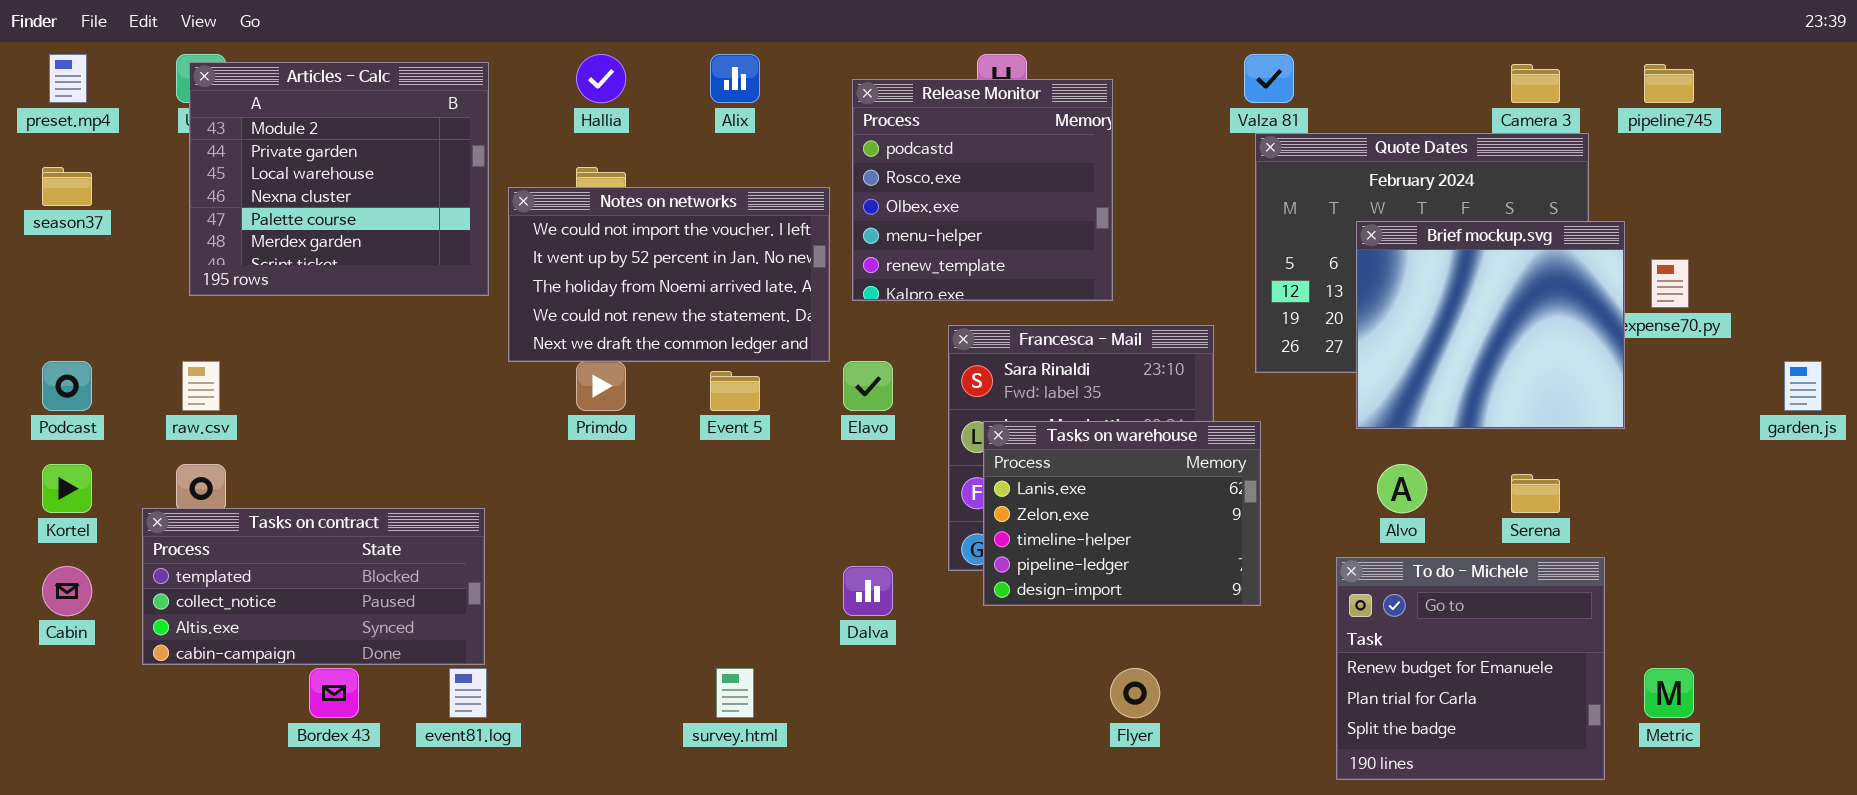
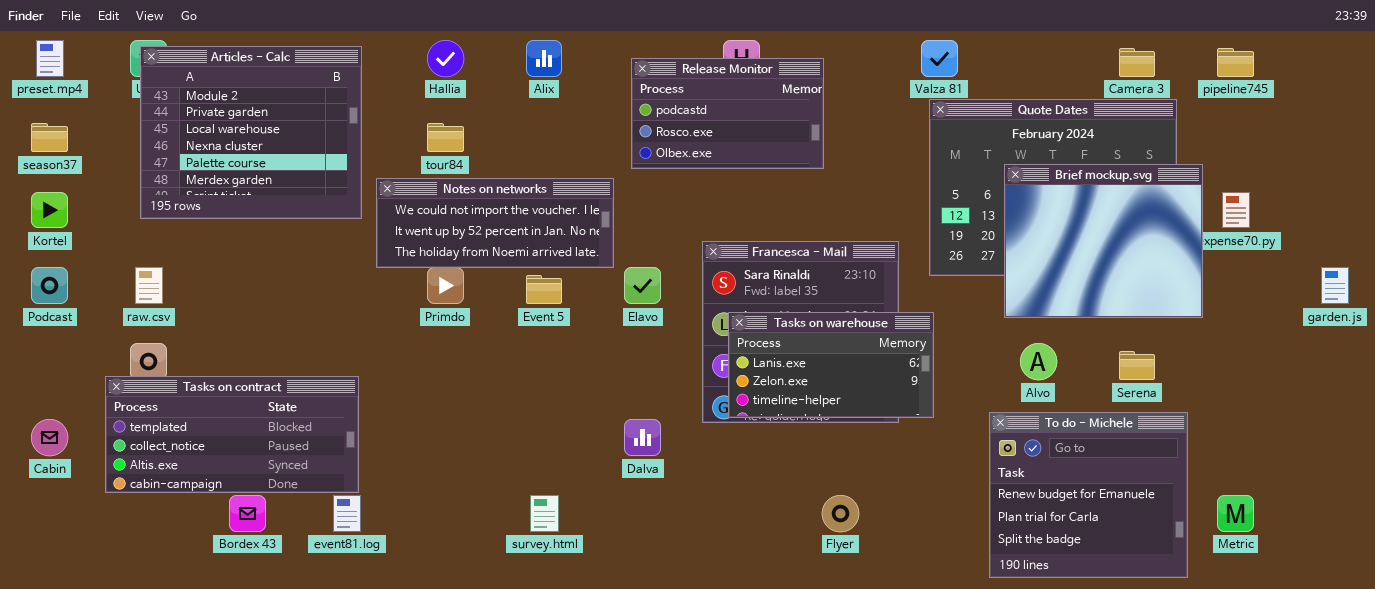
Release Monitor: [852,79,1113,301] -> [631,58,824,169], resized
Notes on networks: [508,187,830,362] -> [376,178,614,268], resized
Tasks on warehouse: [983,421,1261,606] -> [728,312,934,418], resized
Kortel: [42,464,92,513] -> [31,192,68,228], moved

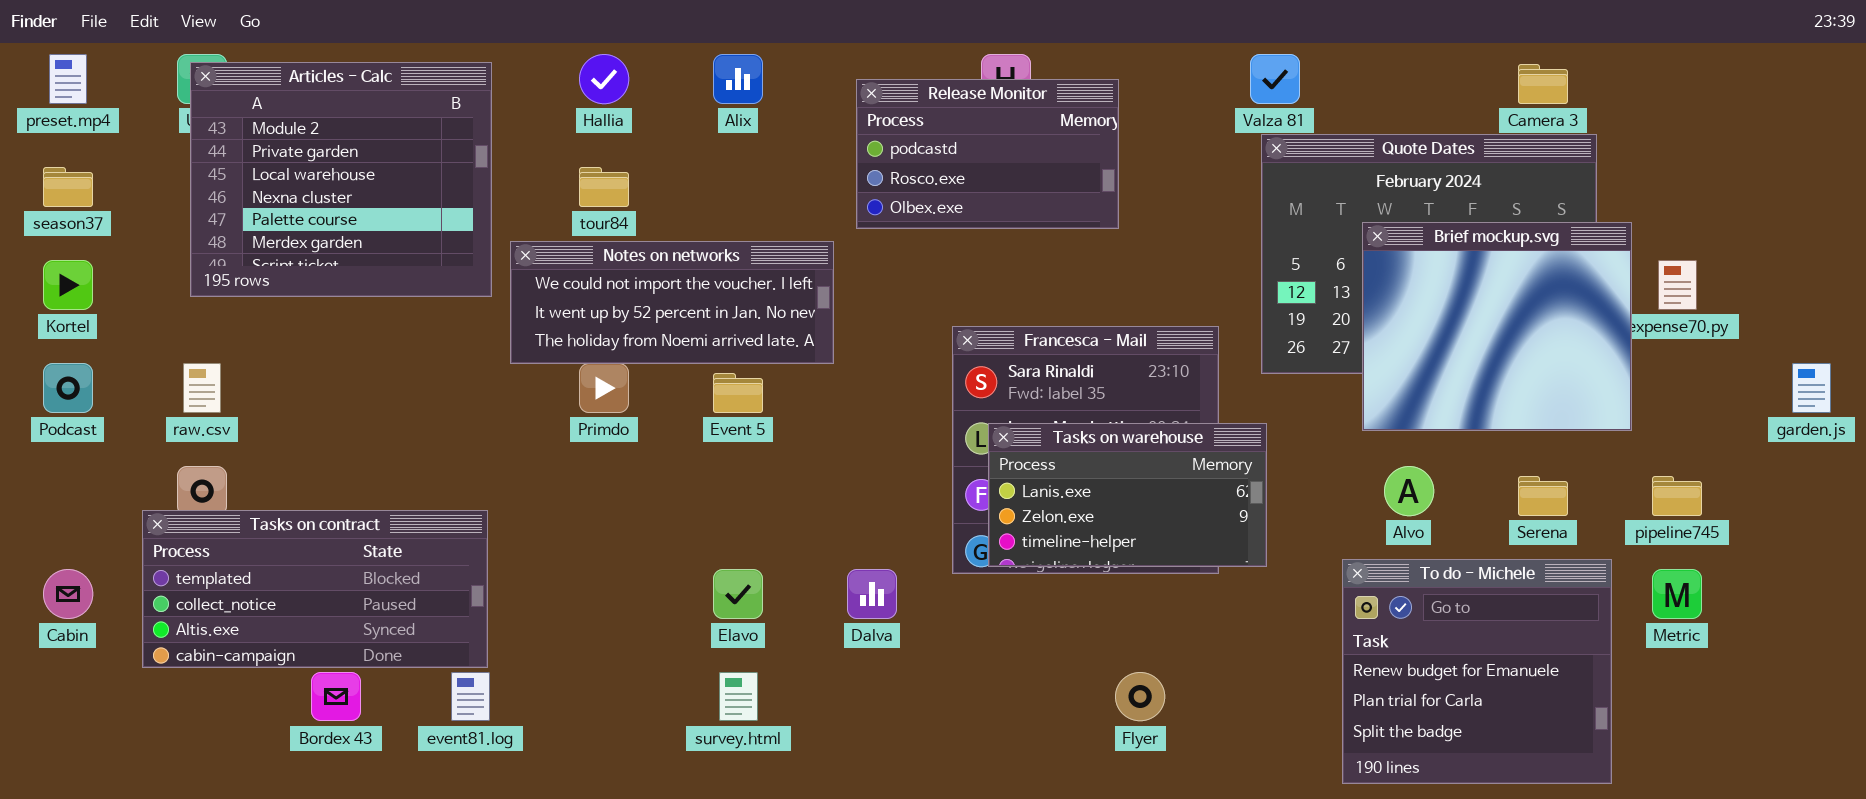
pipeline745: [1217,48,1254,77] -> [1652,476,1702,516], moved
Elavo: [624,267,661,304] -> [713,569,763,619], moved
Metric: [1217,495,1254,532] -> [1652,569,1702,619], moved

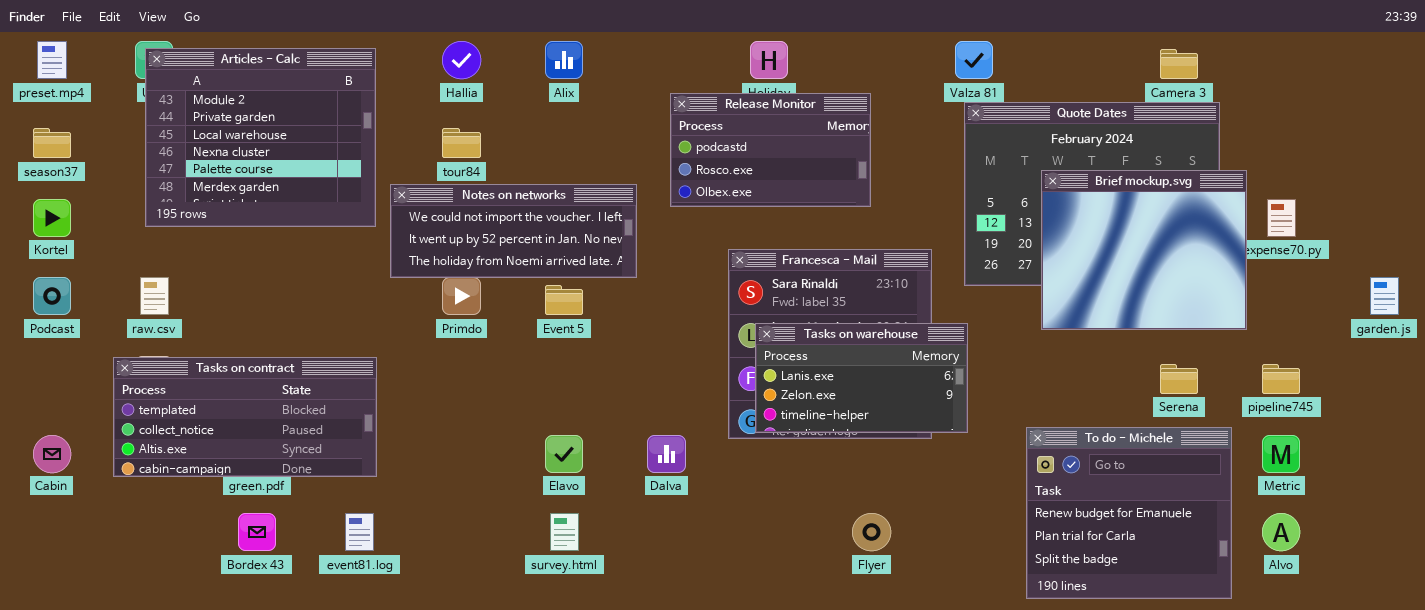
Release Monitor: [856,79,1119,229] -> [670,93,871,207], moved
Alvo: [1384,466,1434,516] -> [1262,513,1300,551], moved
Tasks on contract: [142,510,488,668] -> [113,357,377,477], moved

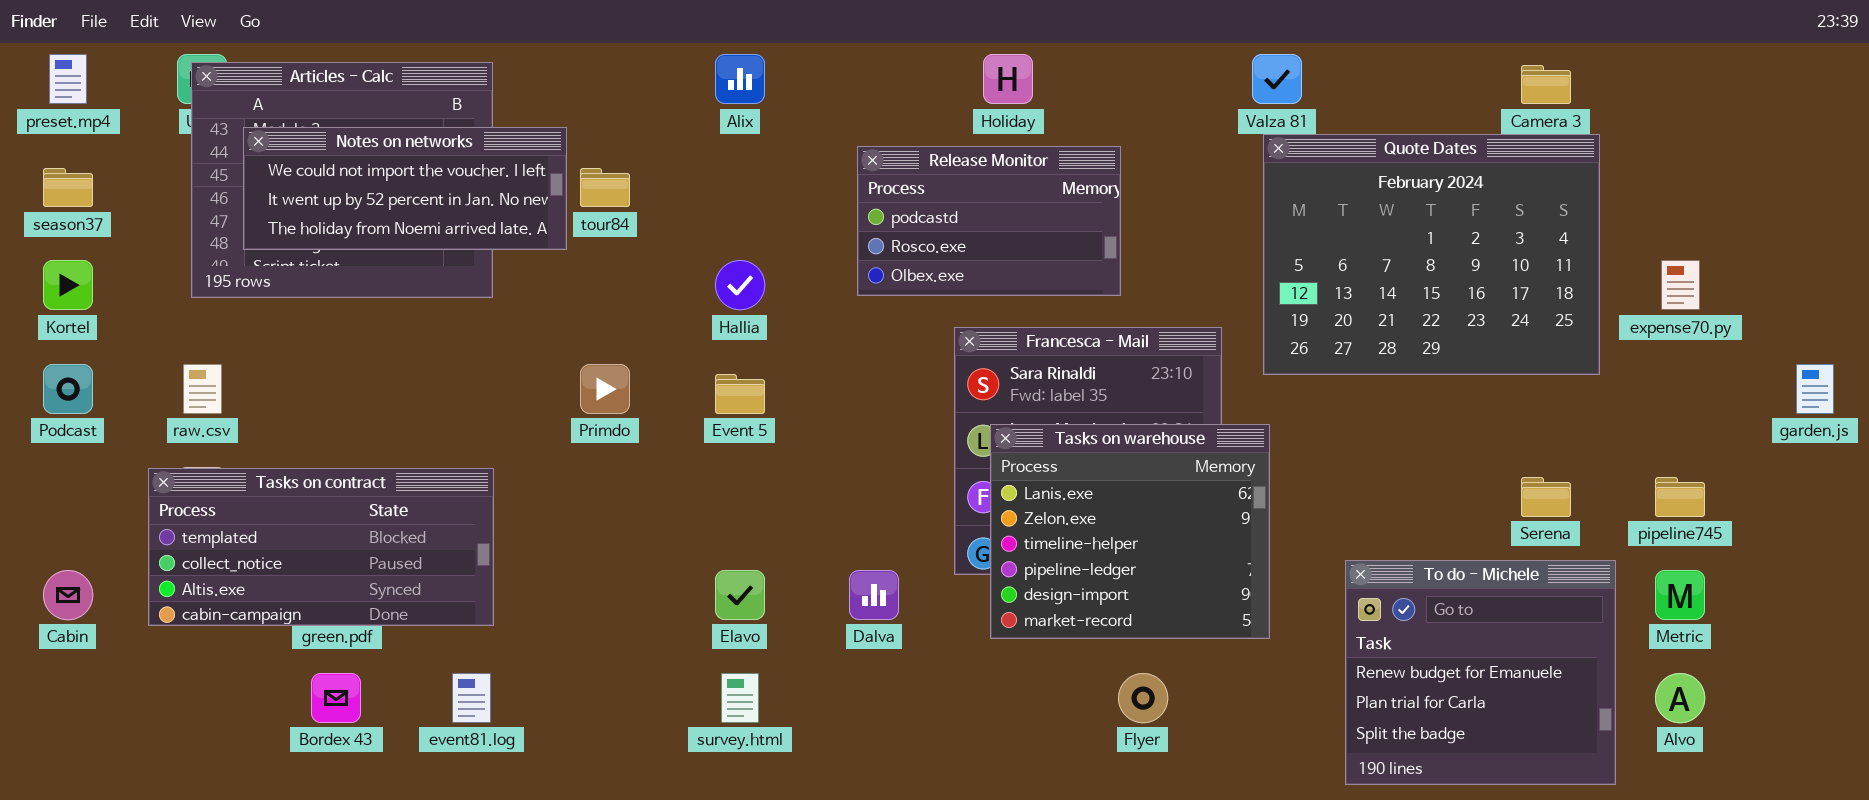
Hallia: [442,41,481,79] -> [715,260,765,310], moved
Release Monitor: [670,93,871,207] -> [857,146,1121,296], moved
Brief mockup.svg: [1041,170,1247,330] -> none, closed
Notes on networks: [390,184,637,278] -> [243,127,567,250], moved
Tasks on warehouse: [755,323,968,433] -> [990,424,1270,639], resized

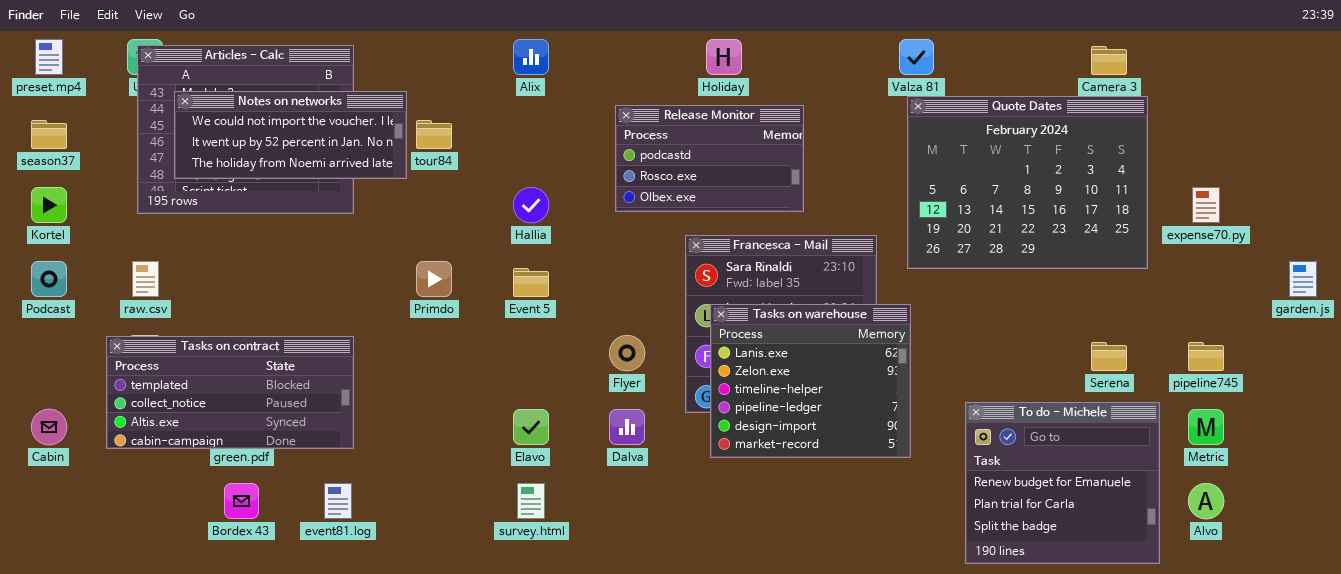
Flyer: [1118,673,1168,723] -> [609,335,645,371], moved

